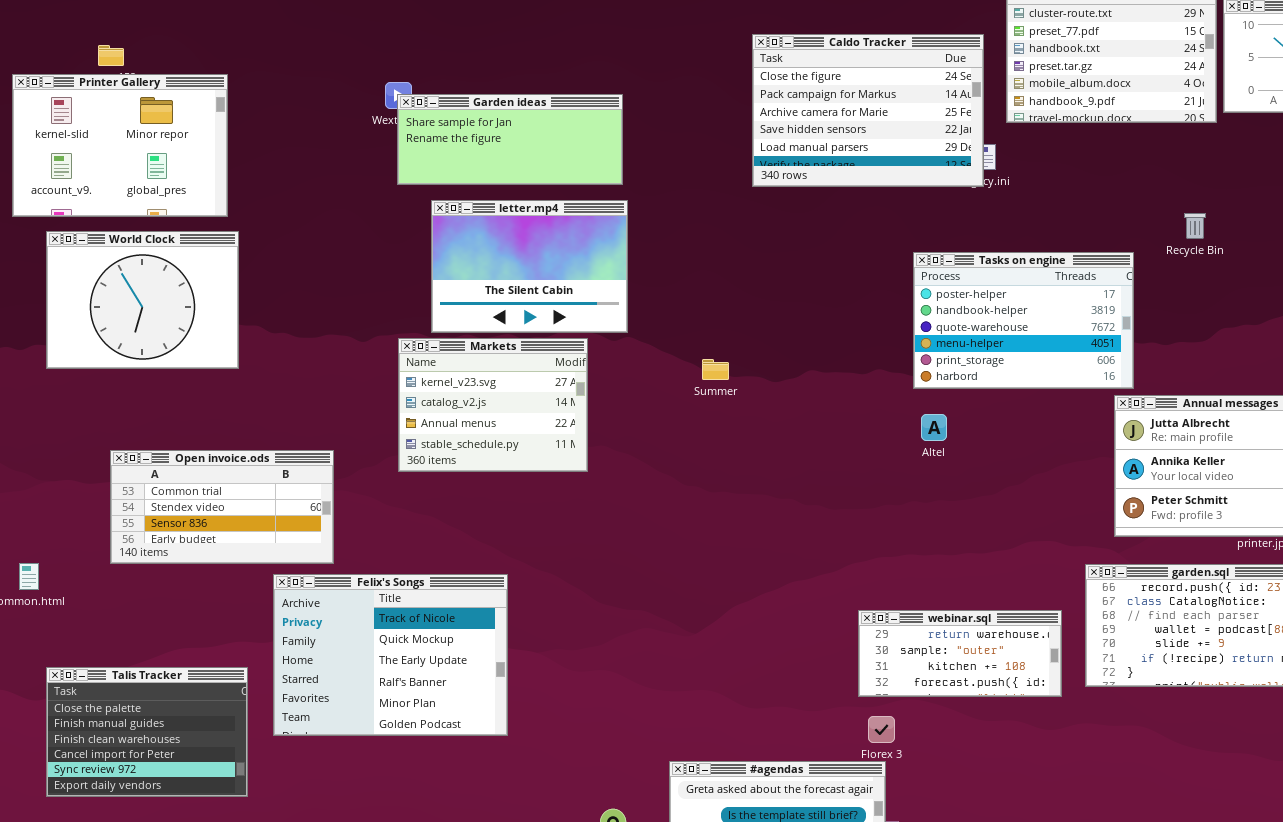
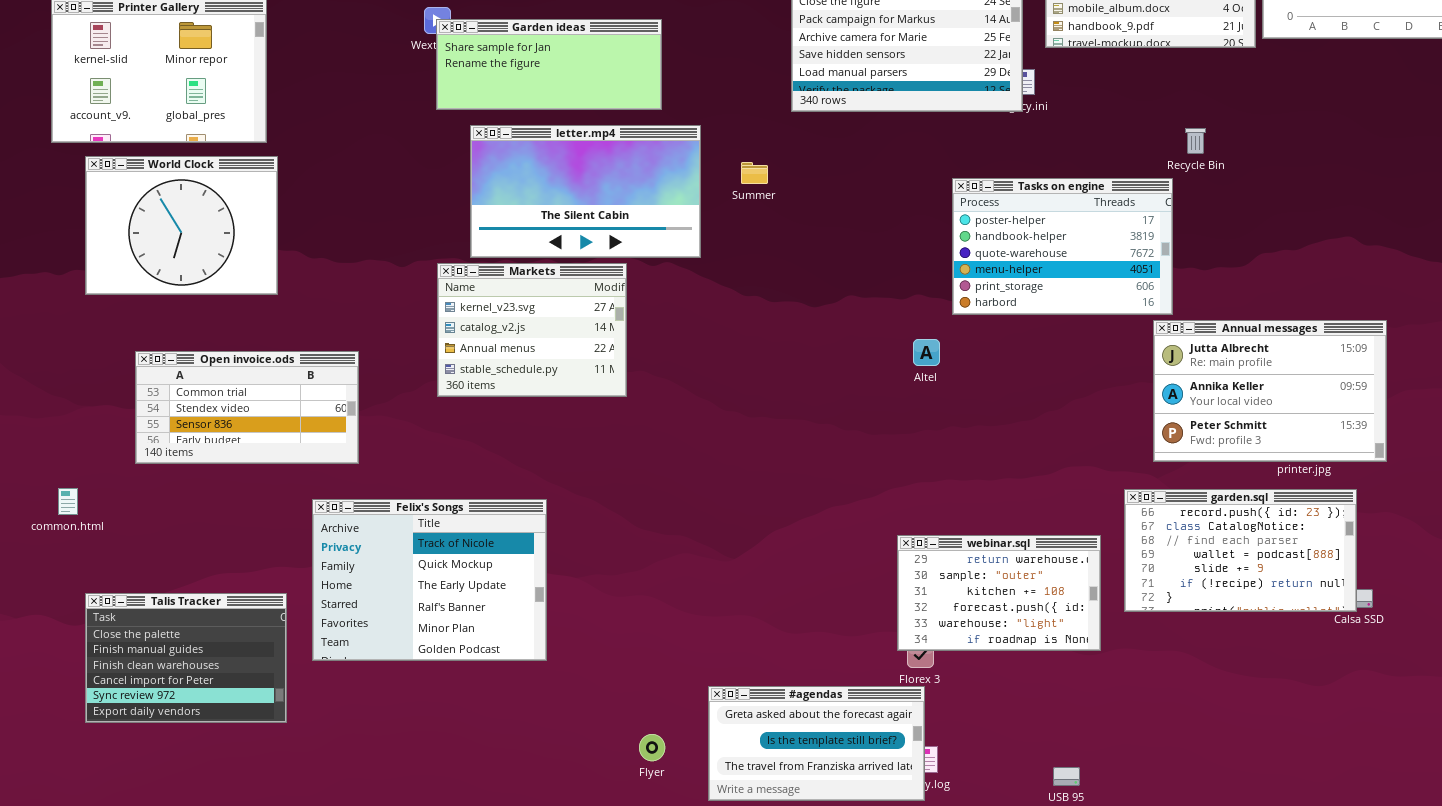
letter.mp4: [431,200,628,333] -> [470,125,701,258], resized
Recycle Bin: [1184,213,1206,239] -> [1185,128,1206,154], moved
Summer: [702,359,729,380] -> [741,162,768,184], moved
Altel: [921,414,947,441] -> [913,339,940,366], moved
Open invoice.ods: [110,450,334,564] -> [135,351,359,464], moved
webinar.sql: [858,610,1062,697] -> [897,535,1101,651], resized

